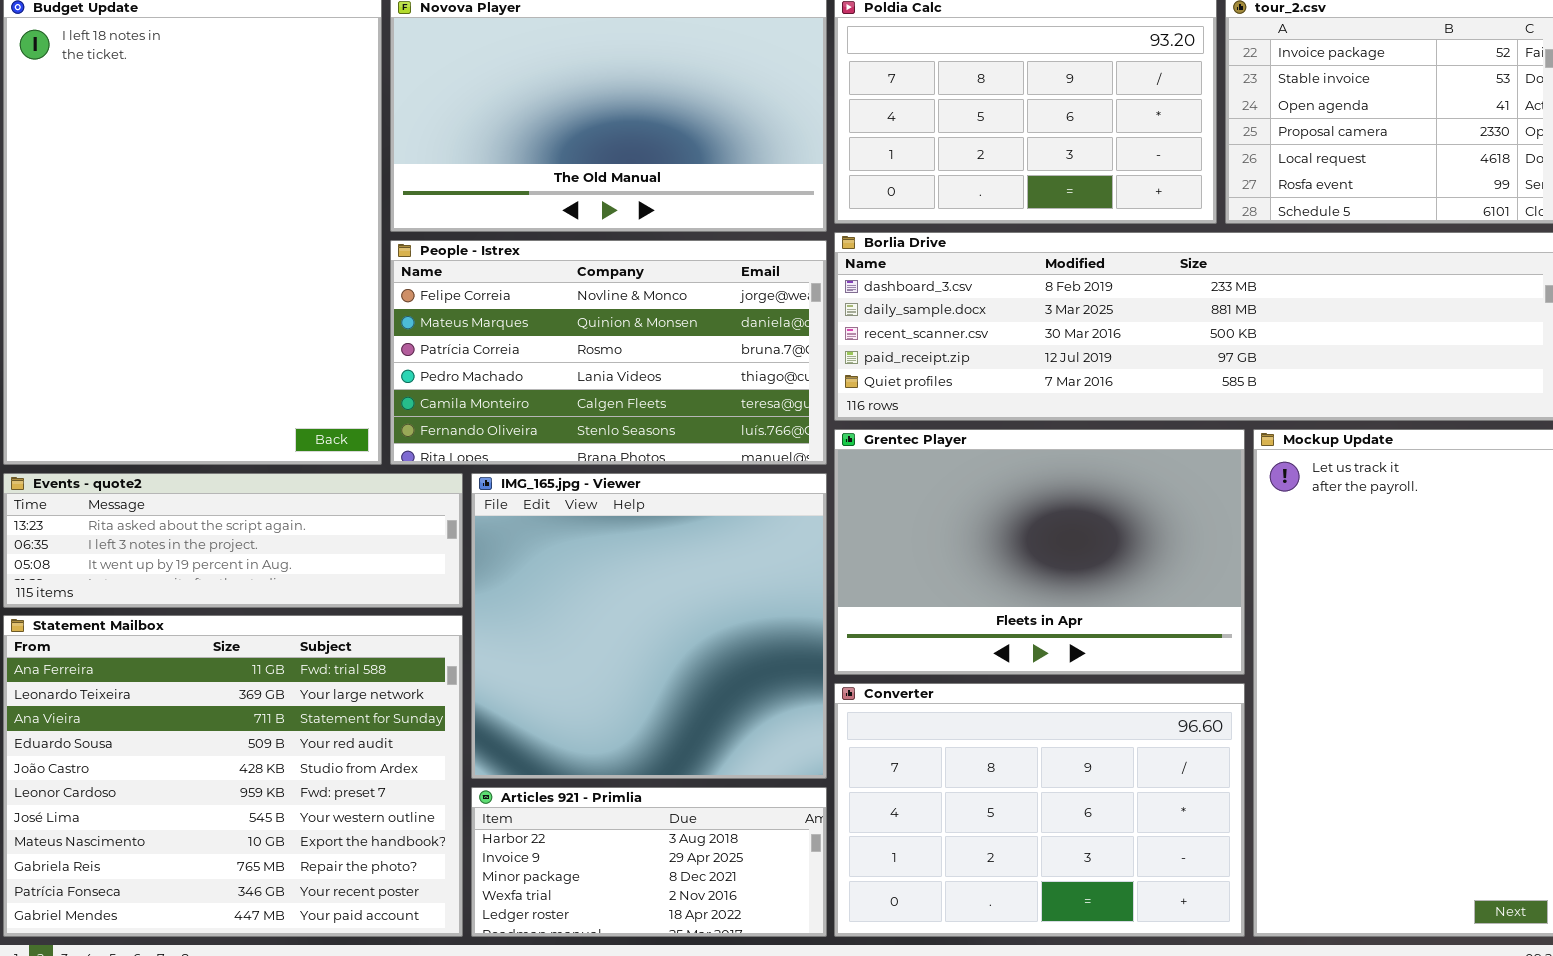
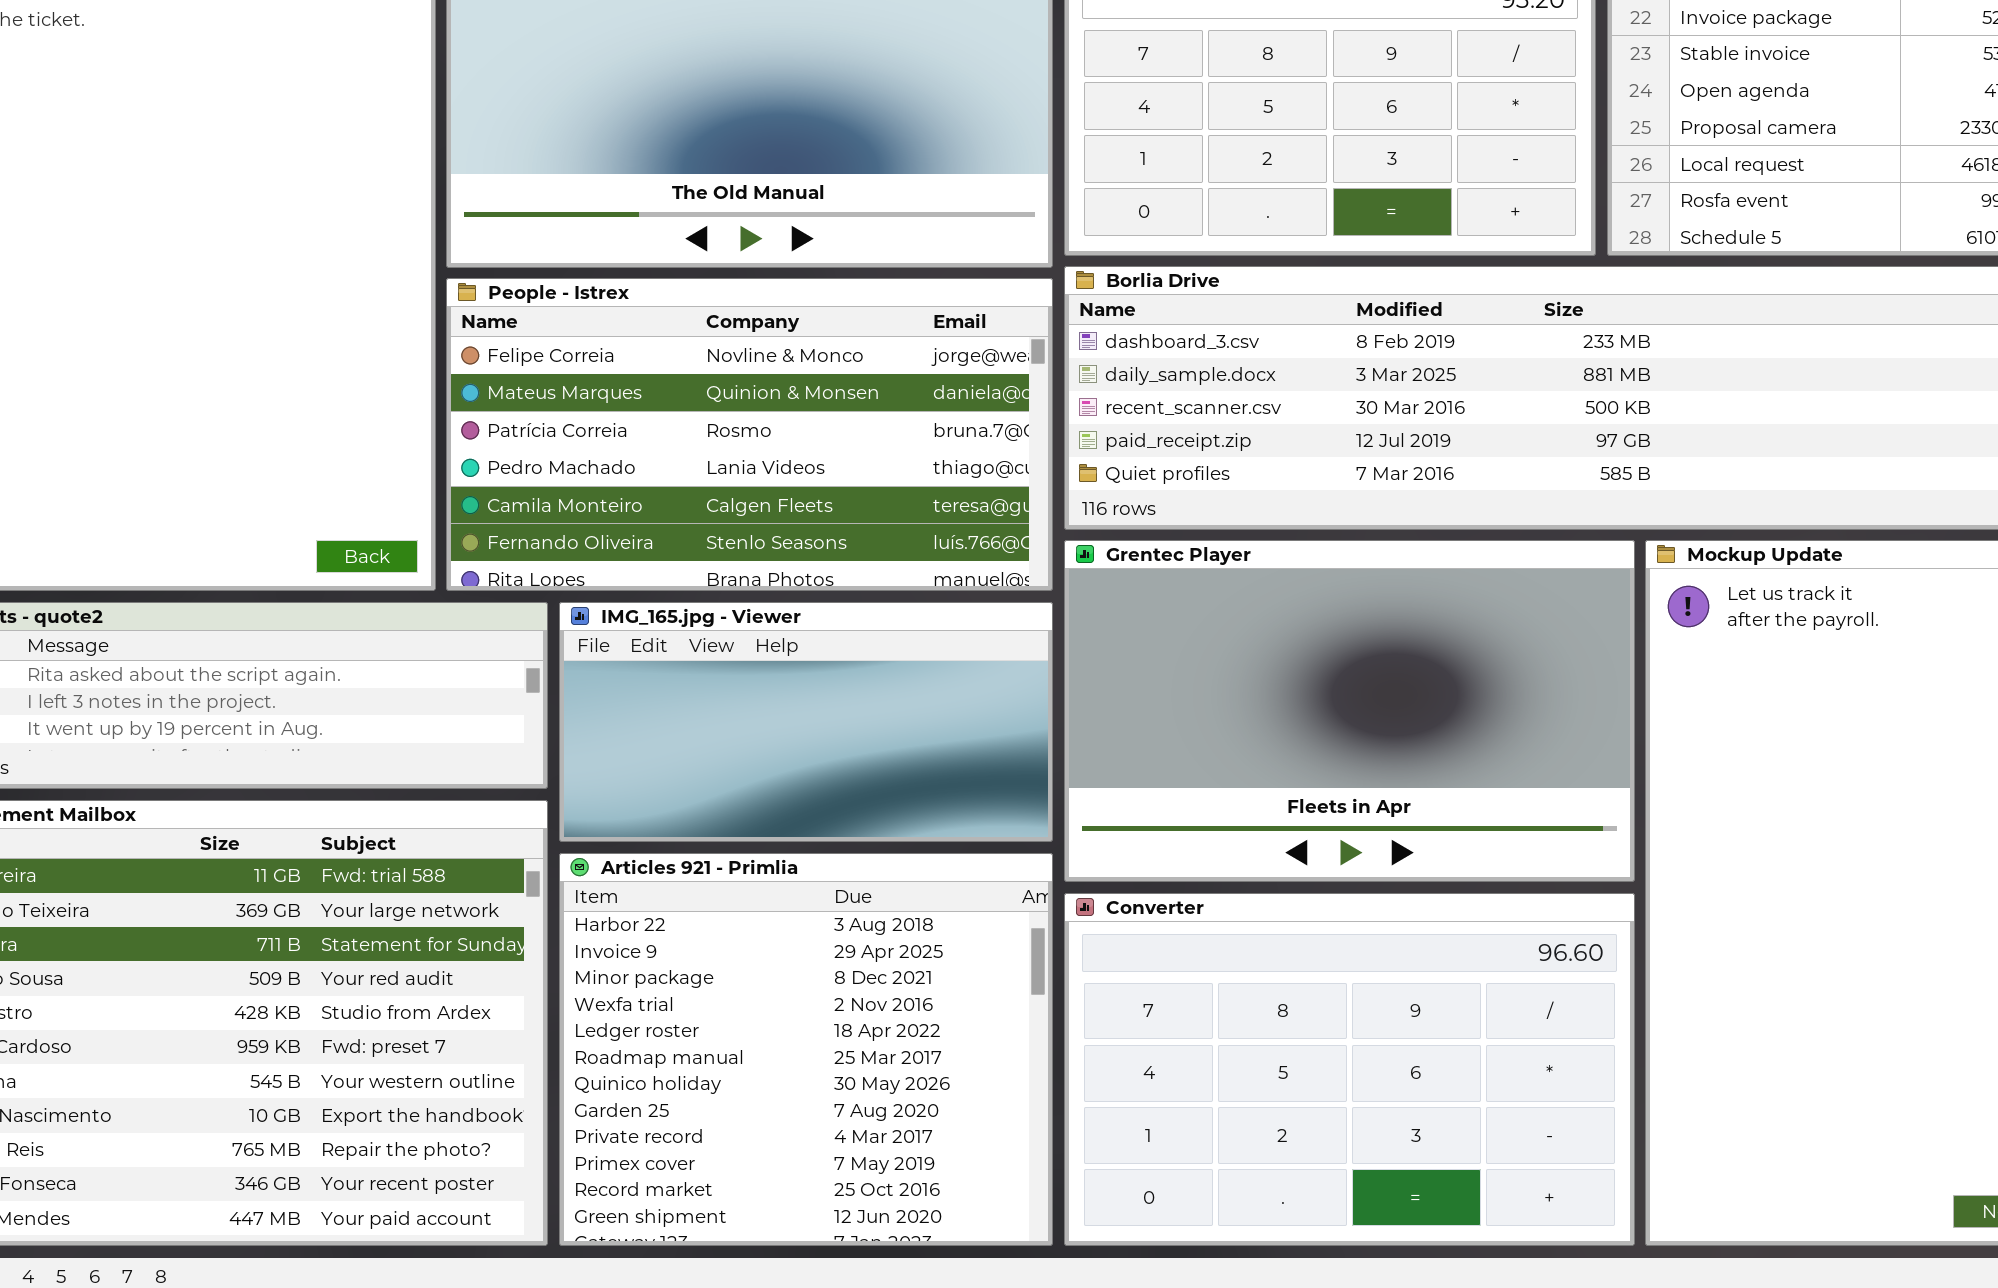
IMG_165.jpg - Viewer: [471,473,827,779] -> [559,602,1053,842], resized
Articles 921 - Primlia: [471,787,827,937] -> [559,853,1053,1246], resized

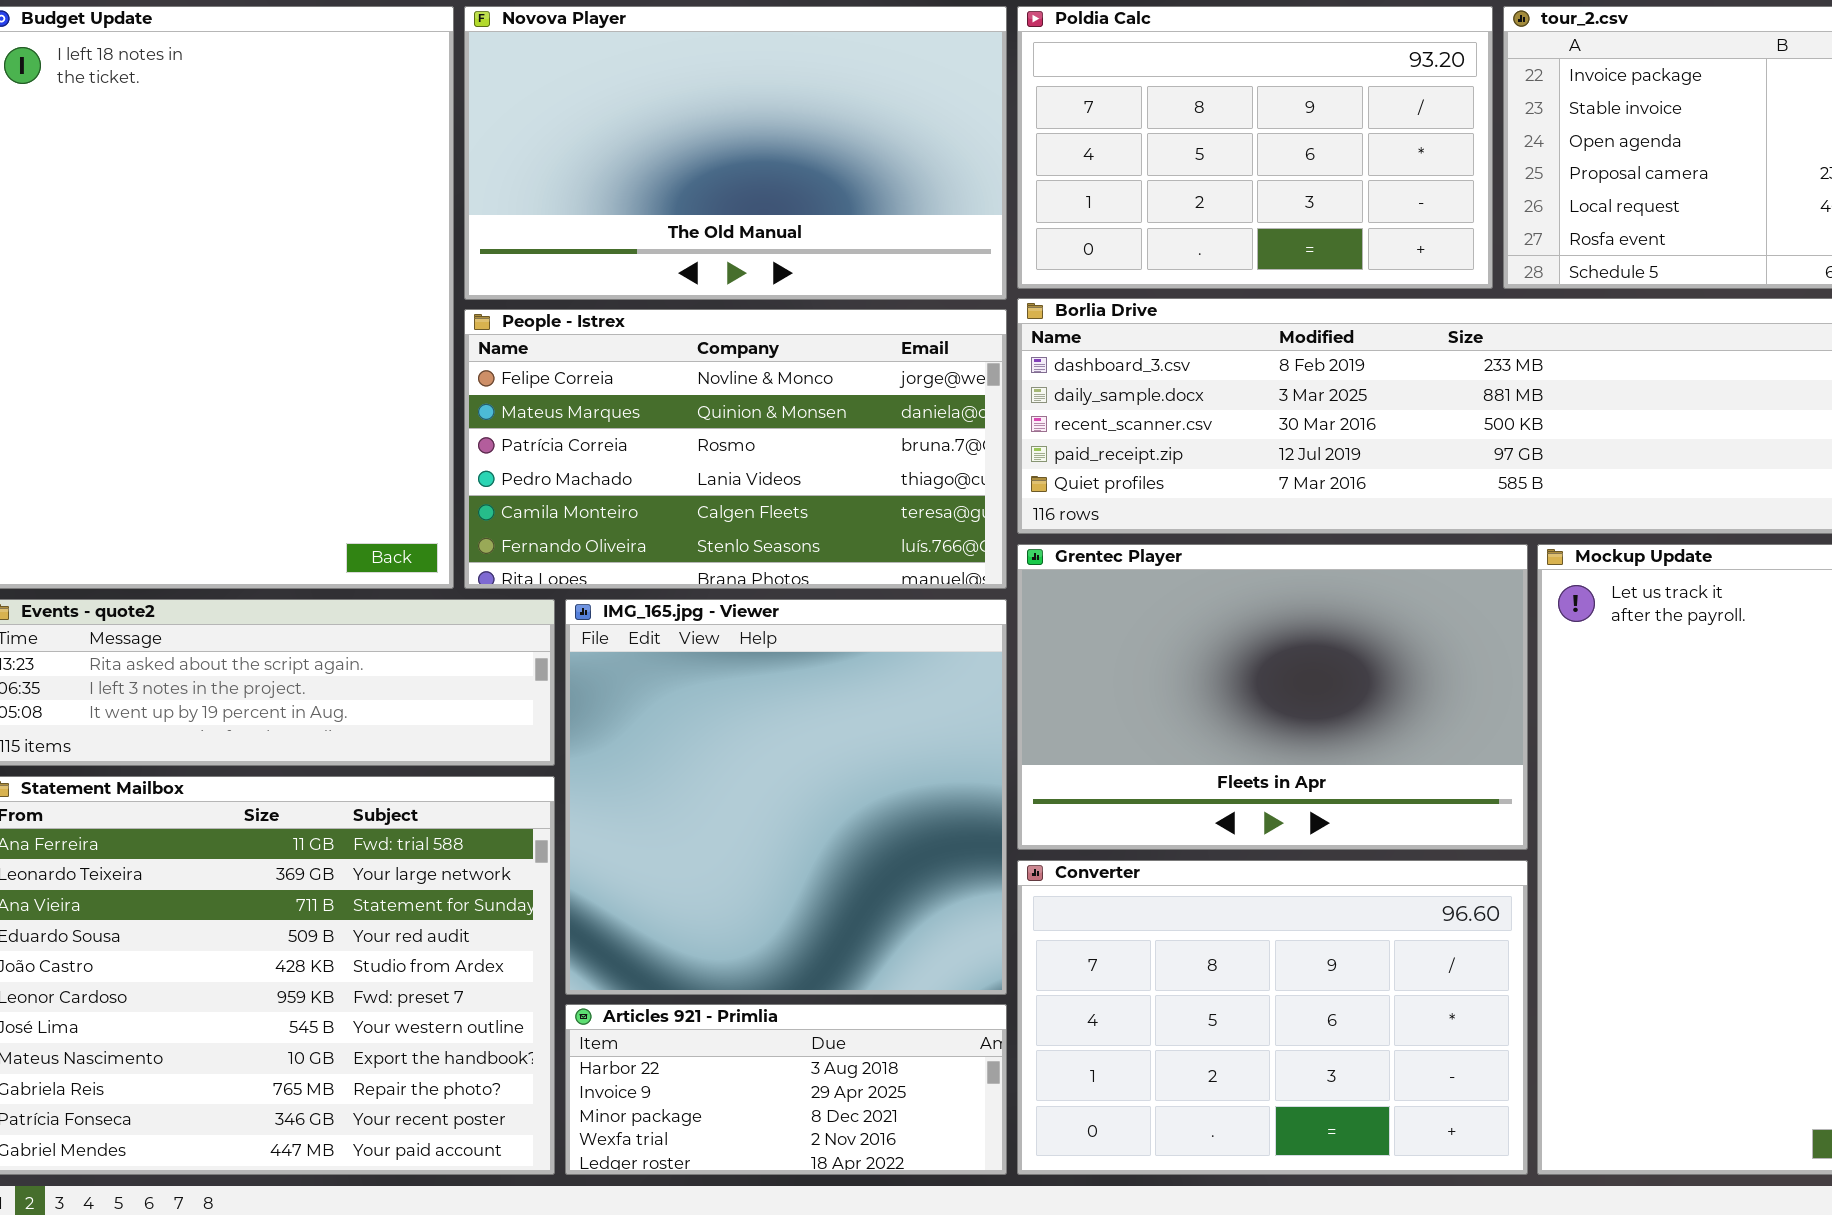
IMG_165.jpg - Viewer: [559,602,1053,842] -> [565,599,1007,995], resized
Articles 921 - Primlia: [559,853,1053,1246] -> [565,1004,1007,1175], resized

